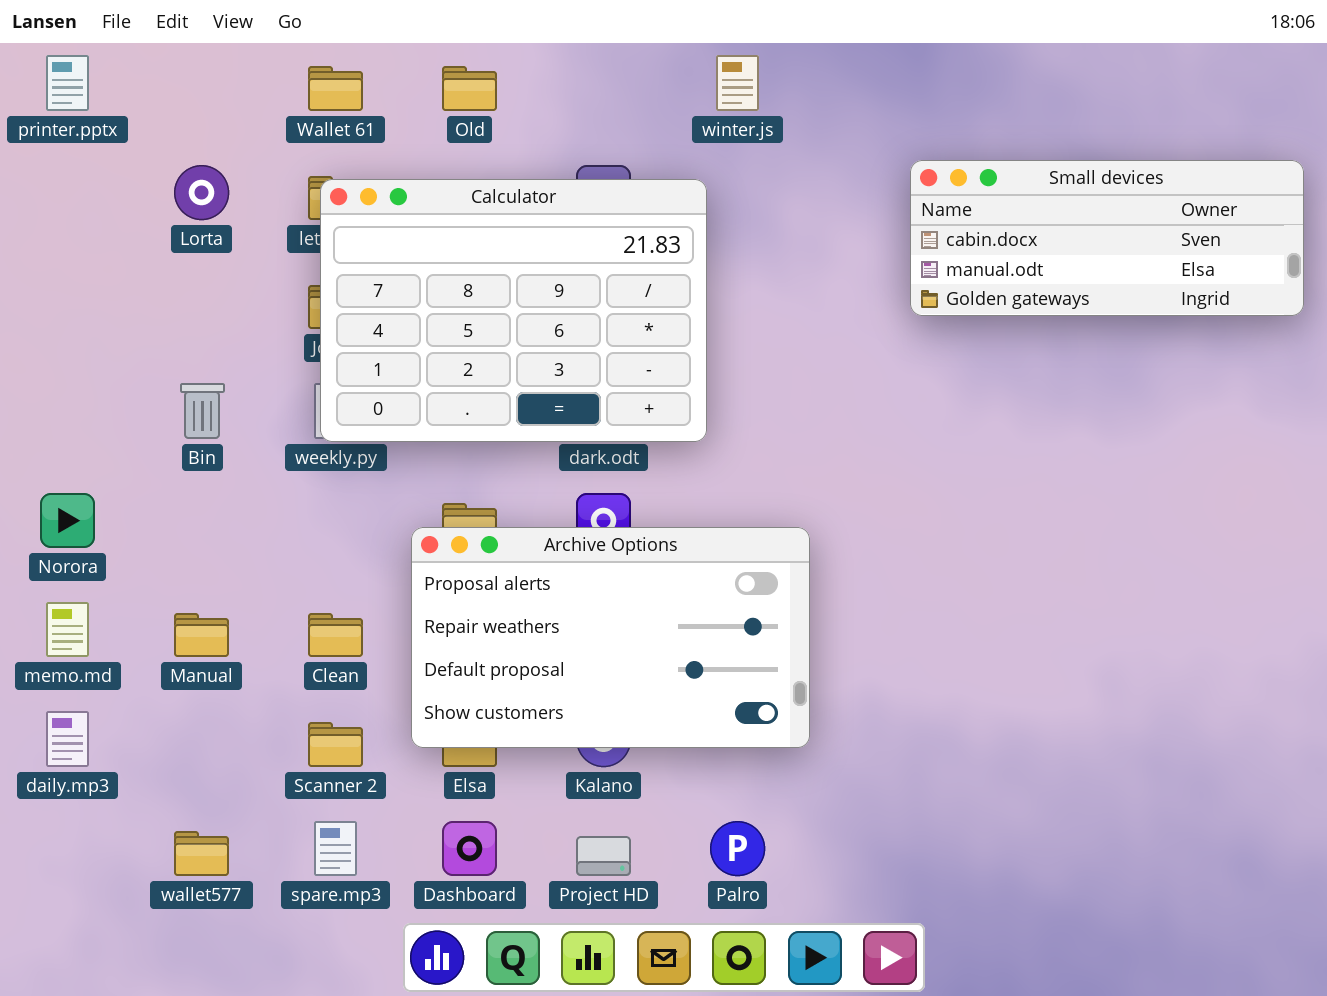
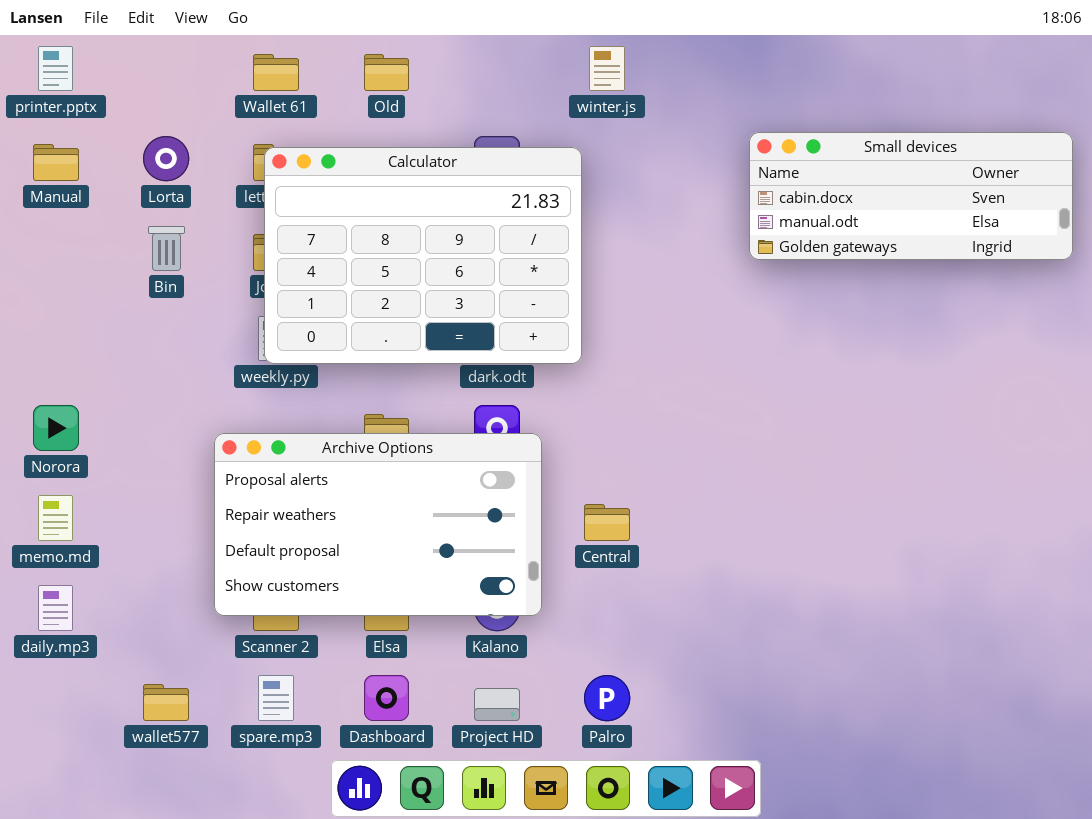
Bin: [180,383,225,439] -> [148,226,185,271], moved
Archive Options: [411,527,810,748] -> [214,433,542,616], moved
Manual: [174,613,229,657] -> [33,144,79,181], moved

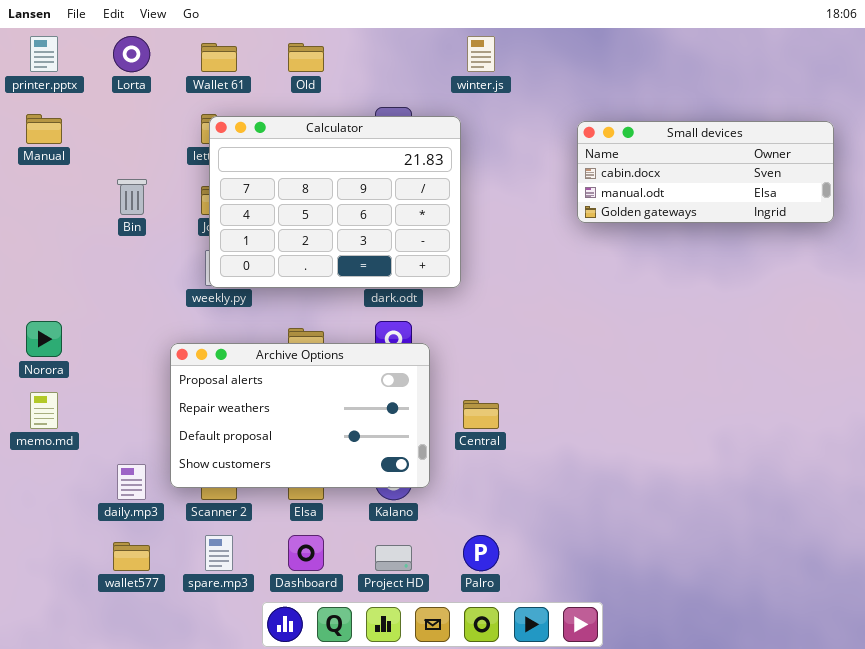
Small devices: [749,132,1073,260] -> [577,121,834,223], moved
Lorta: [143,136,189,181] -> [113,36,150,72], moved
daily.mp3: [38,585,73,631] -> [117,464,146,500], moved

